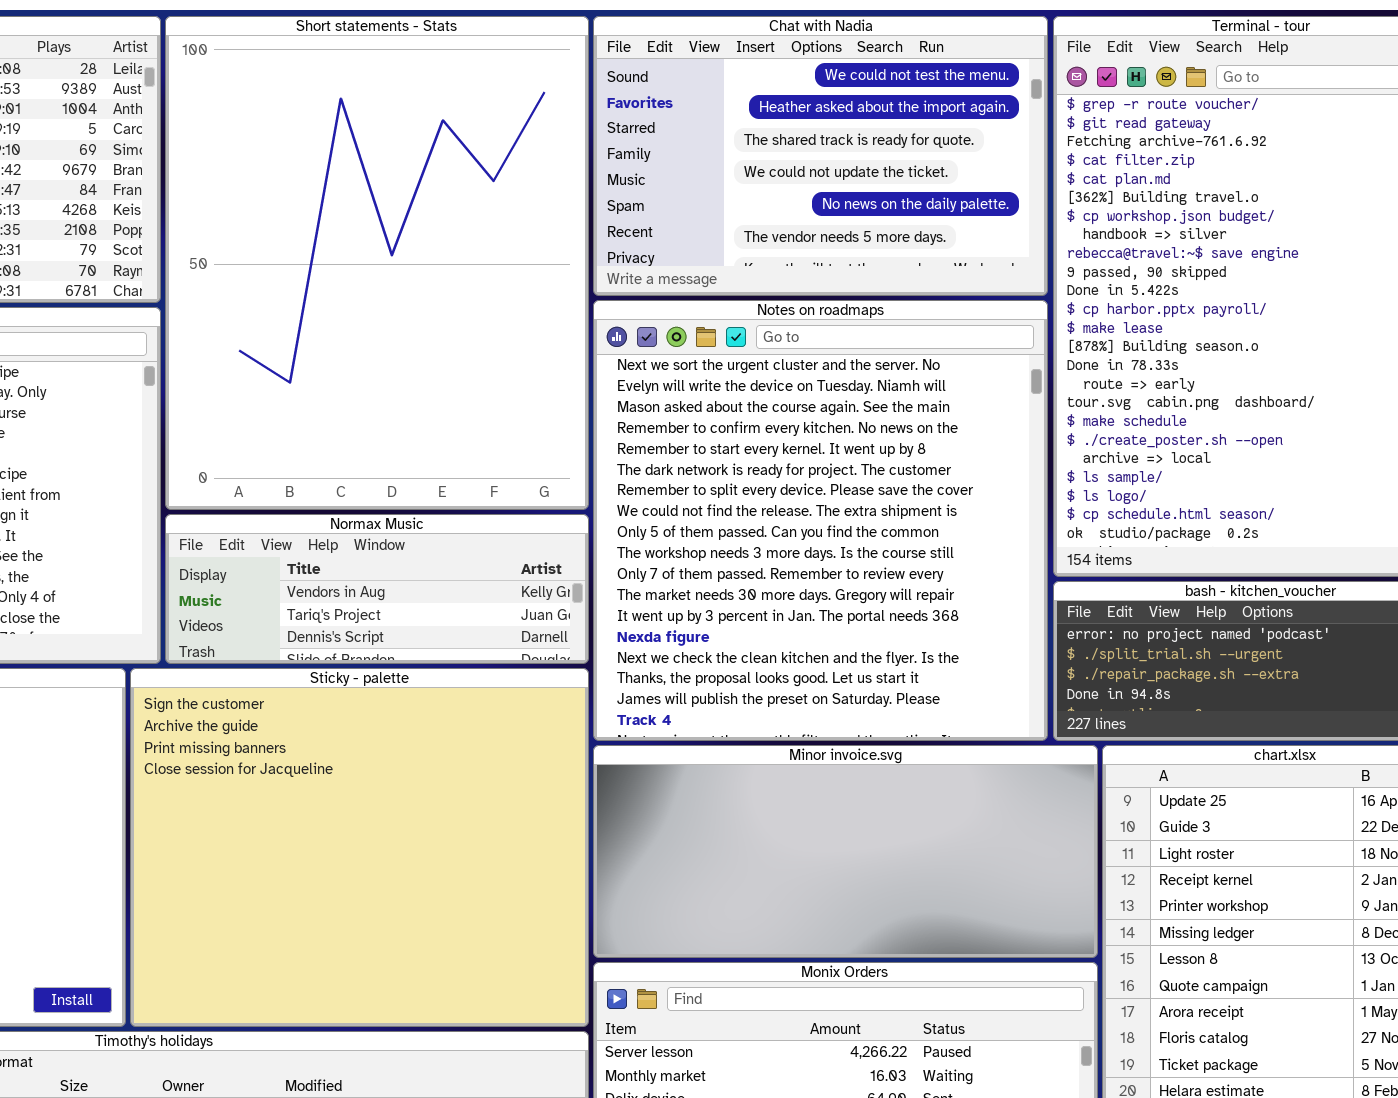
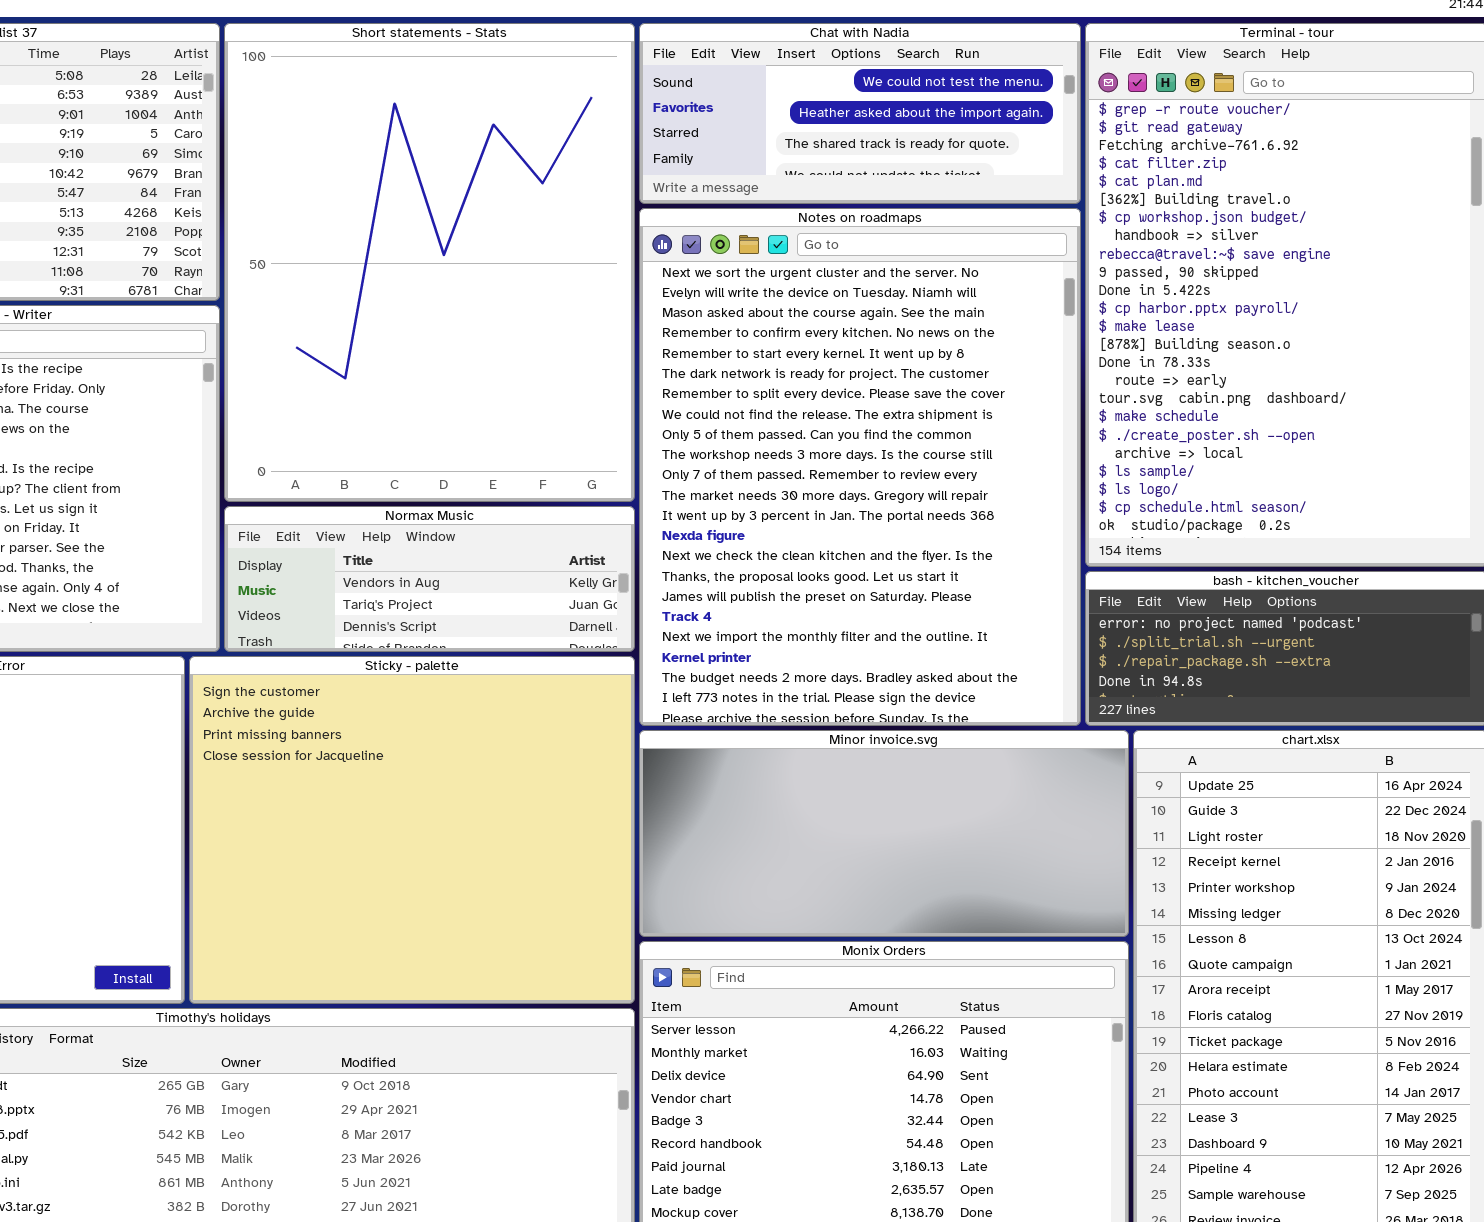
Chat with Nadia: [593,16,1048,296] -> [639,23,1081,204], resized
Notes on roadmaps: [593,300,1048,741] -> [639,208,1081,726], resized

